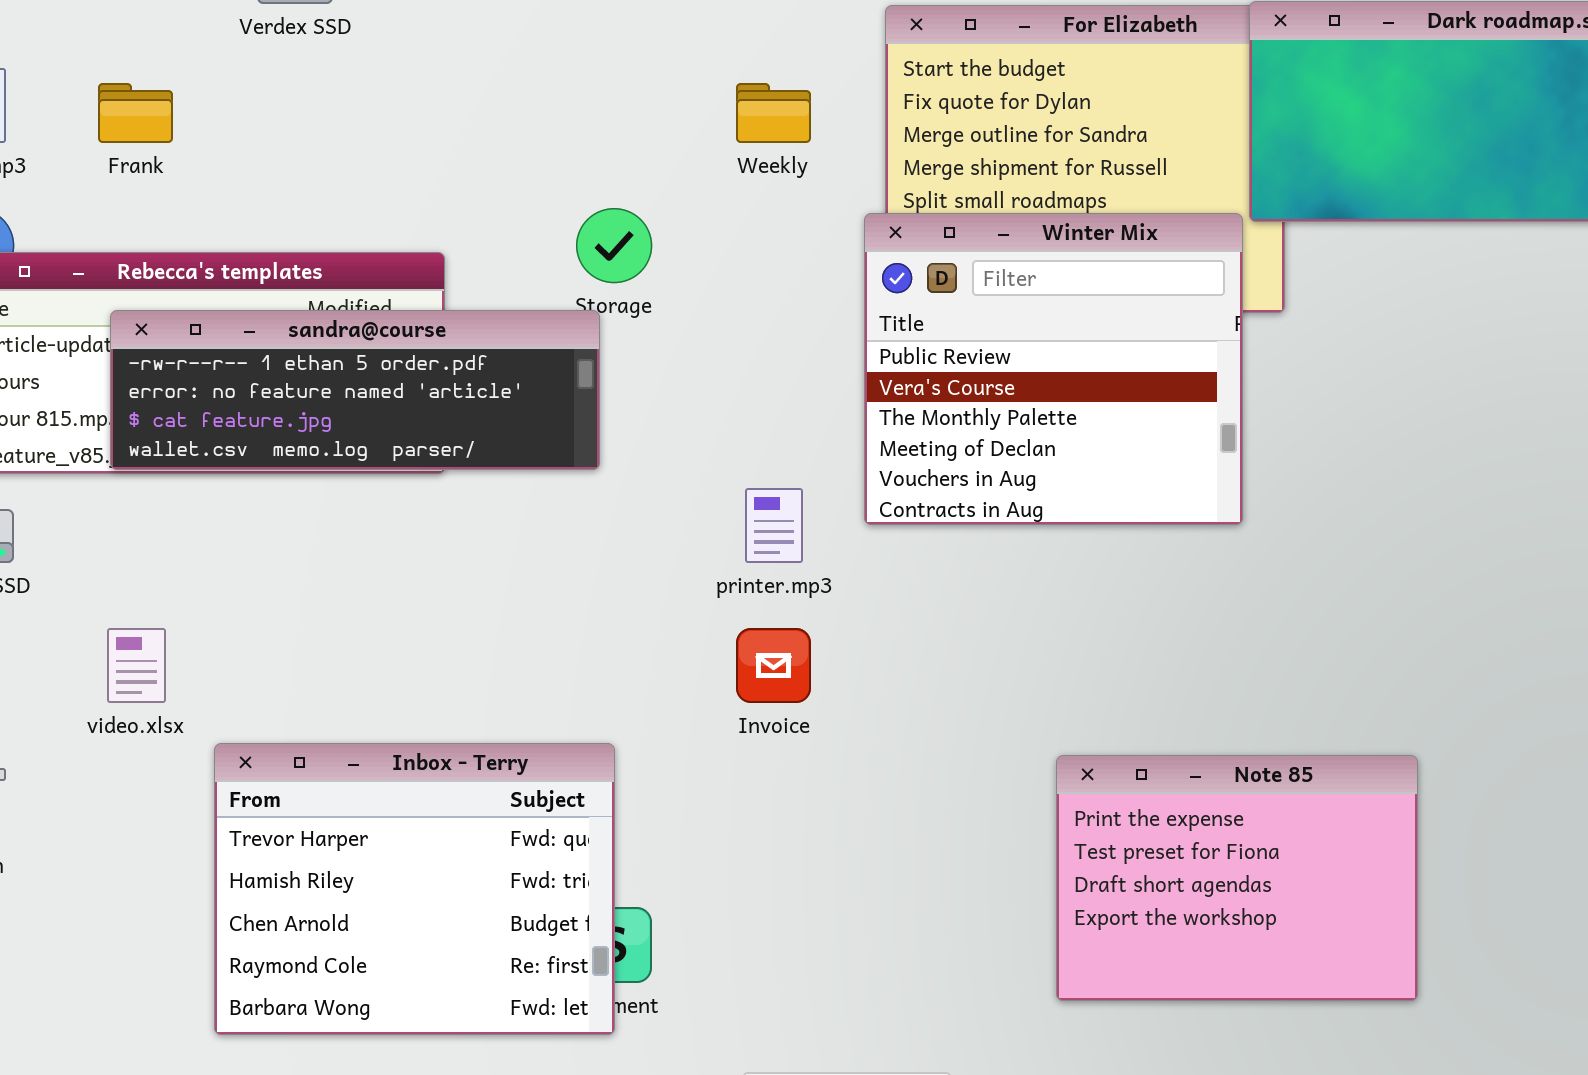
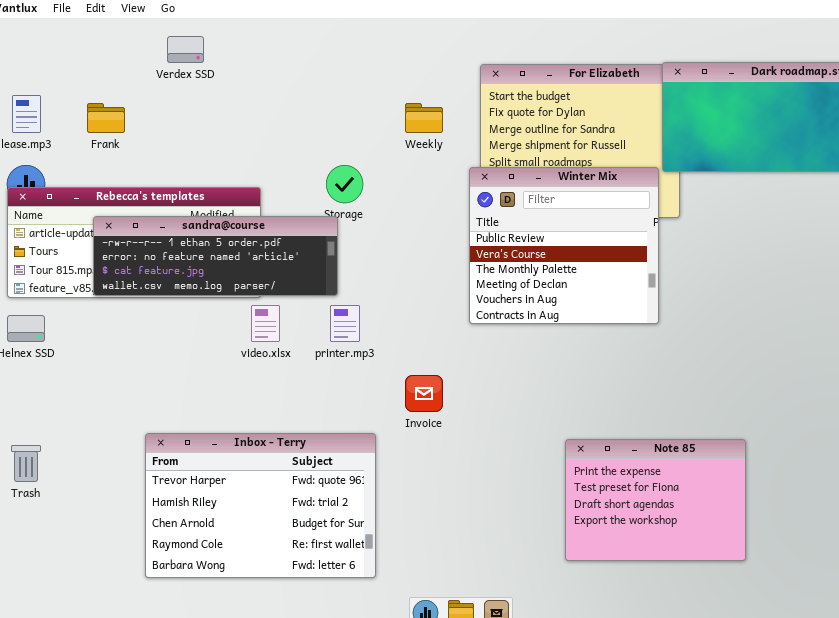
printer.mp3: [745,488,803,563] -> [330,305,360,342], moved
video.xlsx: [107,628,166,703] -> [251,305,280,342], moved
Inbox - Terry: [214,743,615,1035] -> [145,433,376,578], resized

